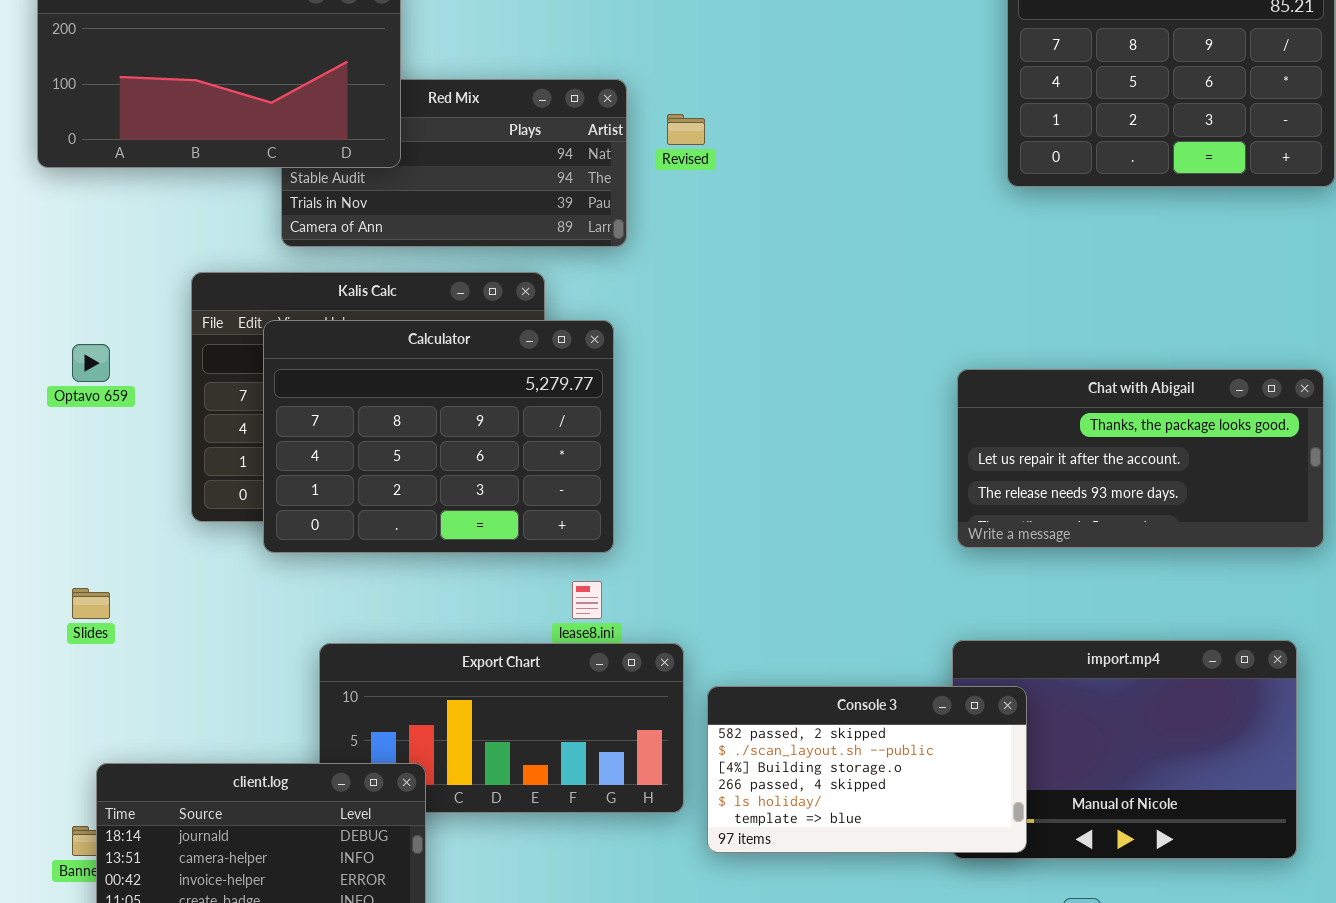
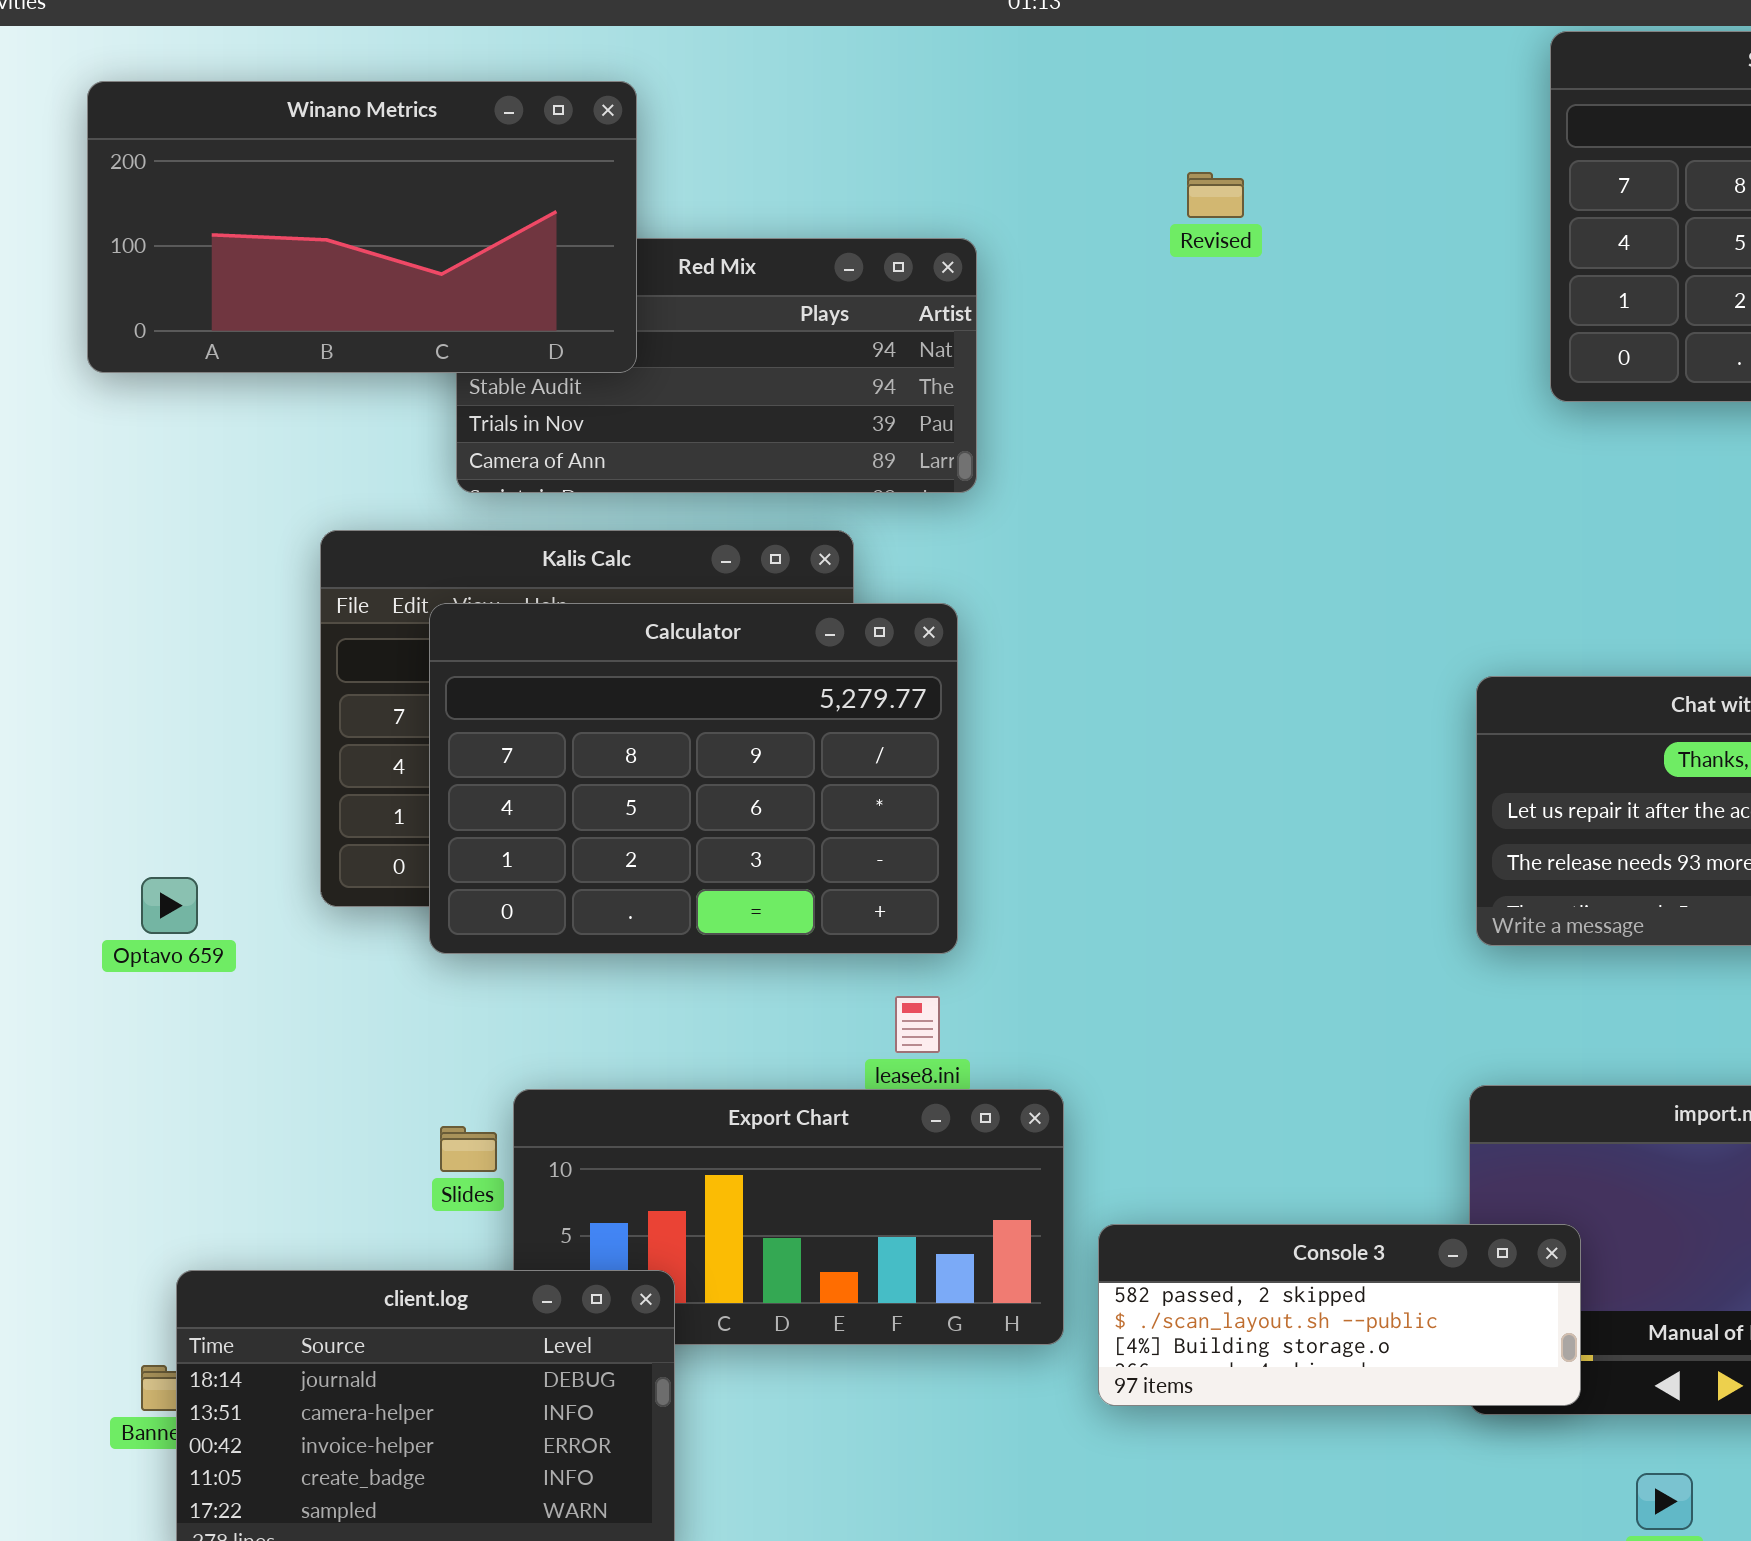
Revised: [667,114,705,145] -> [1187,172,1244,218], moved
Optavo 659: [72,344,110,382] -> [141,877,198,934], moved
Slides: [72,588,110,619] -> [440,1126,497,1172], moved
Console 3: [707,686,1027,853] -> [1098,1224,1581,1406], resized

